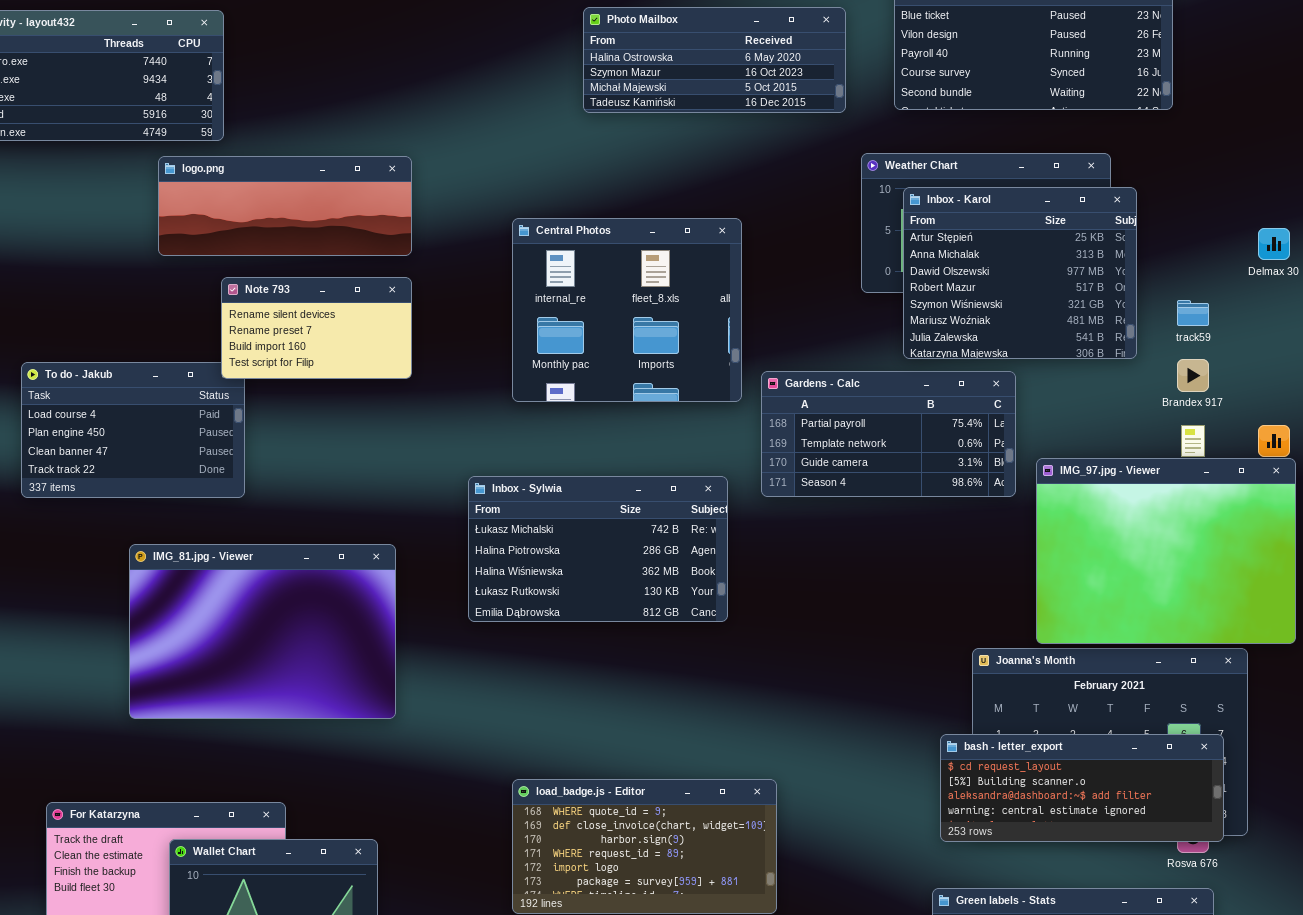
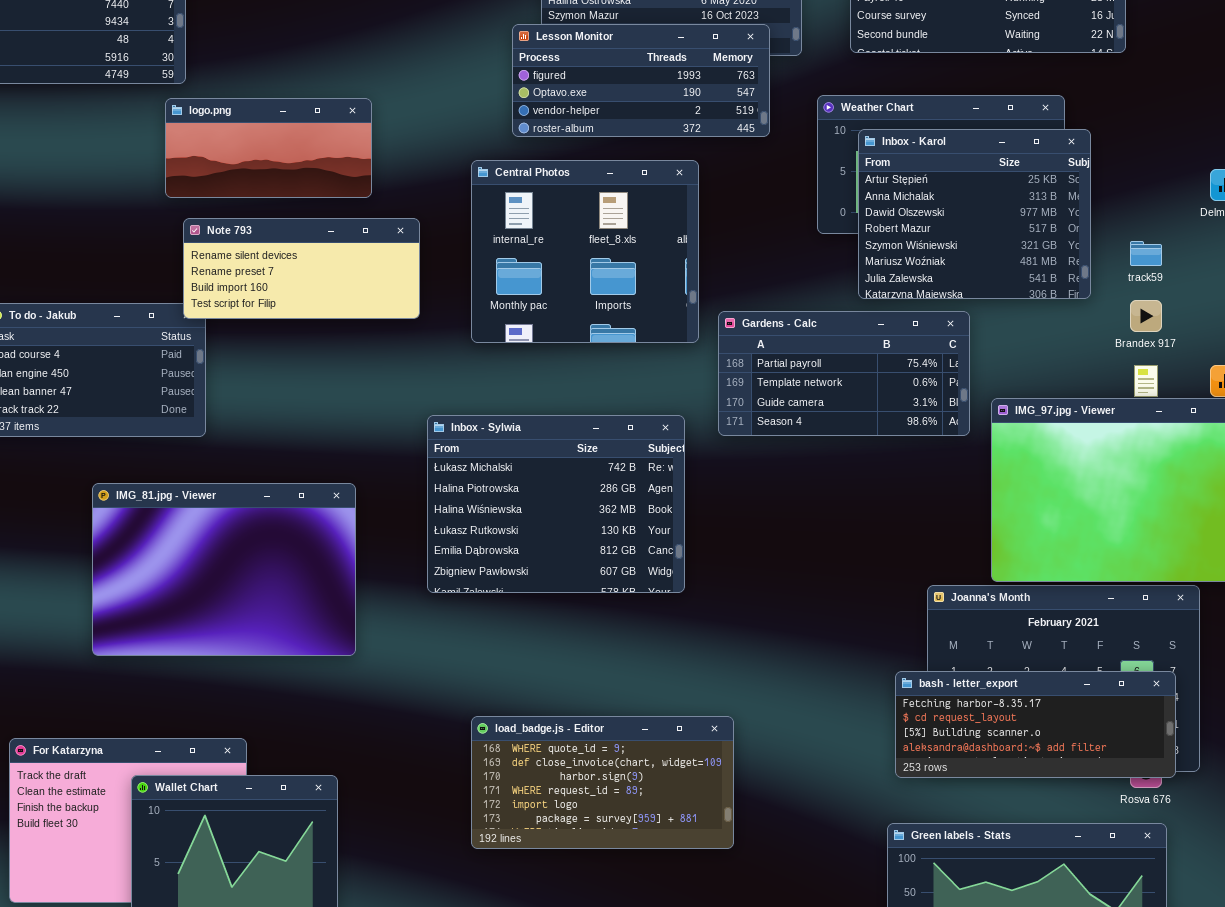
Lesson Monitor: none -> [512,24,770,137], opened
logo.png: [158,156,412,256] -> [165,98,372,198], resized
Note 793: [221,277,412,379] -> [183,218,420,319], resized
Inbox - Sylwia: [468,476,728,622] -> [427,415,685,593], resized
bash - letter_export: [940,734,1224,842] -> [895,671,1176,778], scrolled up 1 row

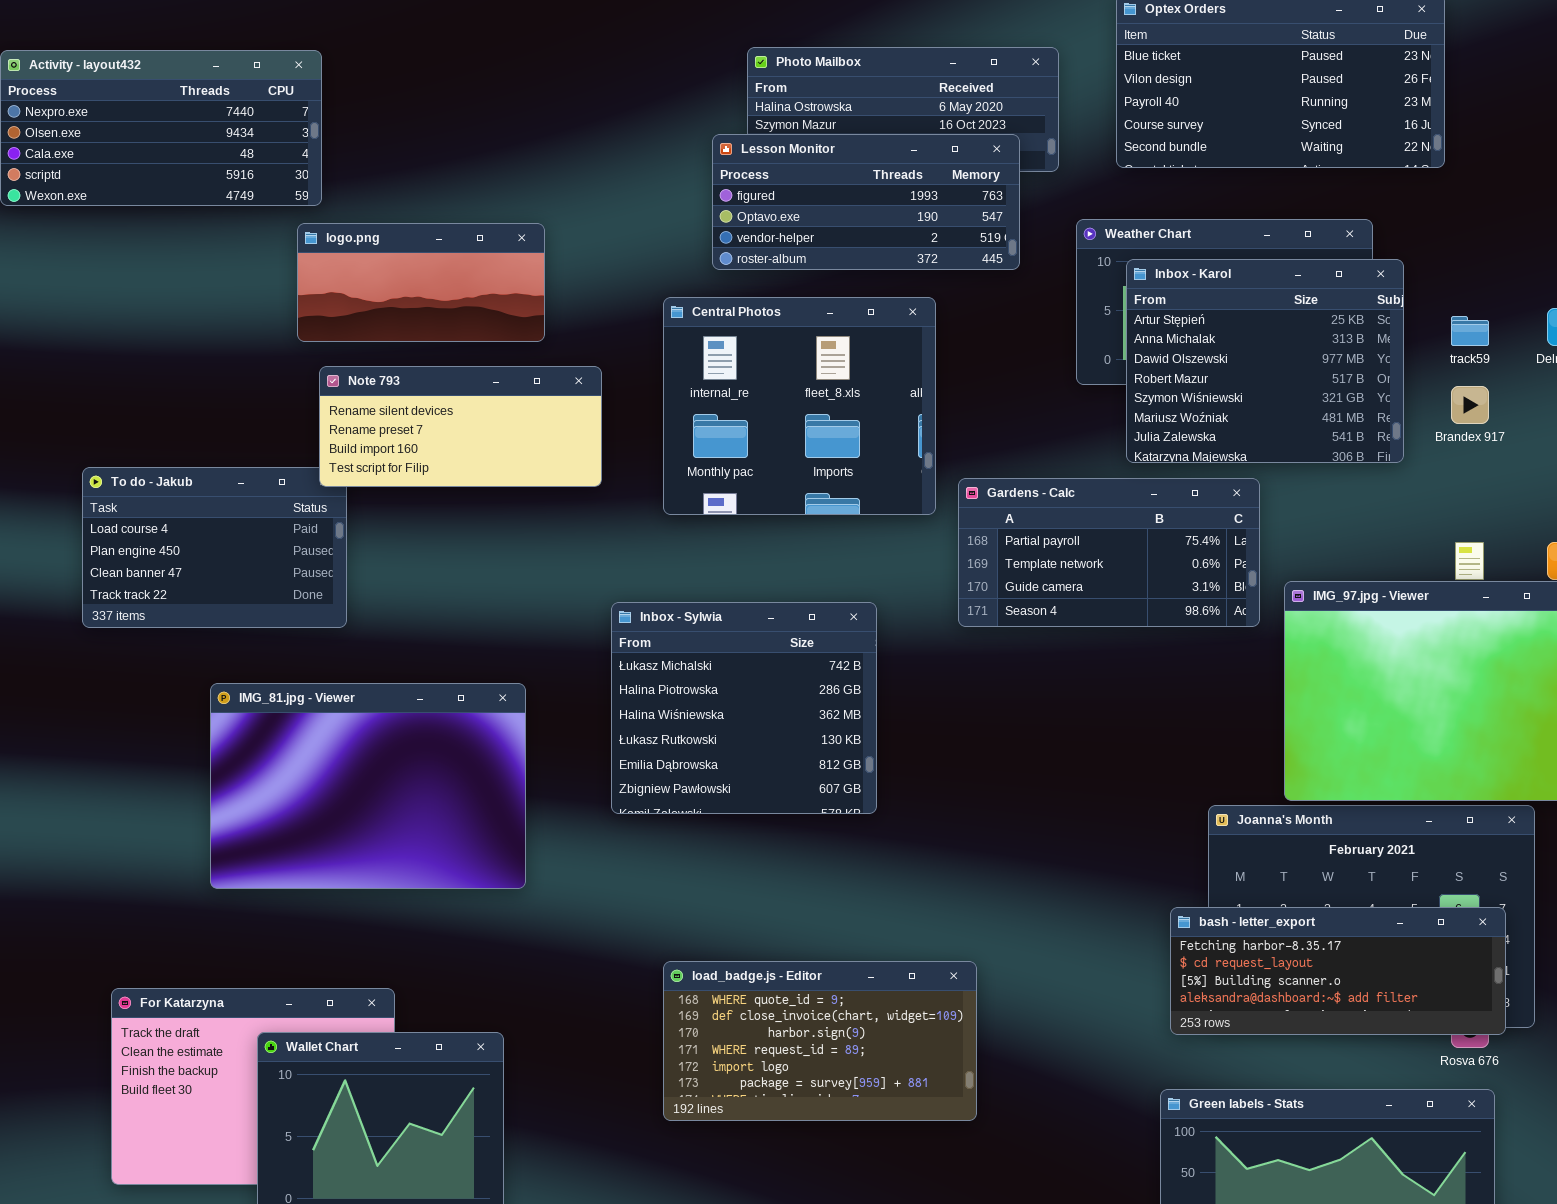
track59: [1130,241,1162,266] -> [1451,316,1489,346], moved
Brandex 917: [1130,300,1162,332] -> [1451,386,1489,424], moved
Inbox - Sylwia: [427,415,685,593] -> [611,602,877,814], resized

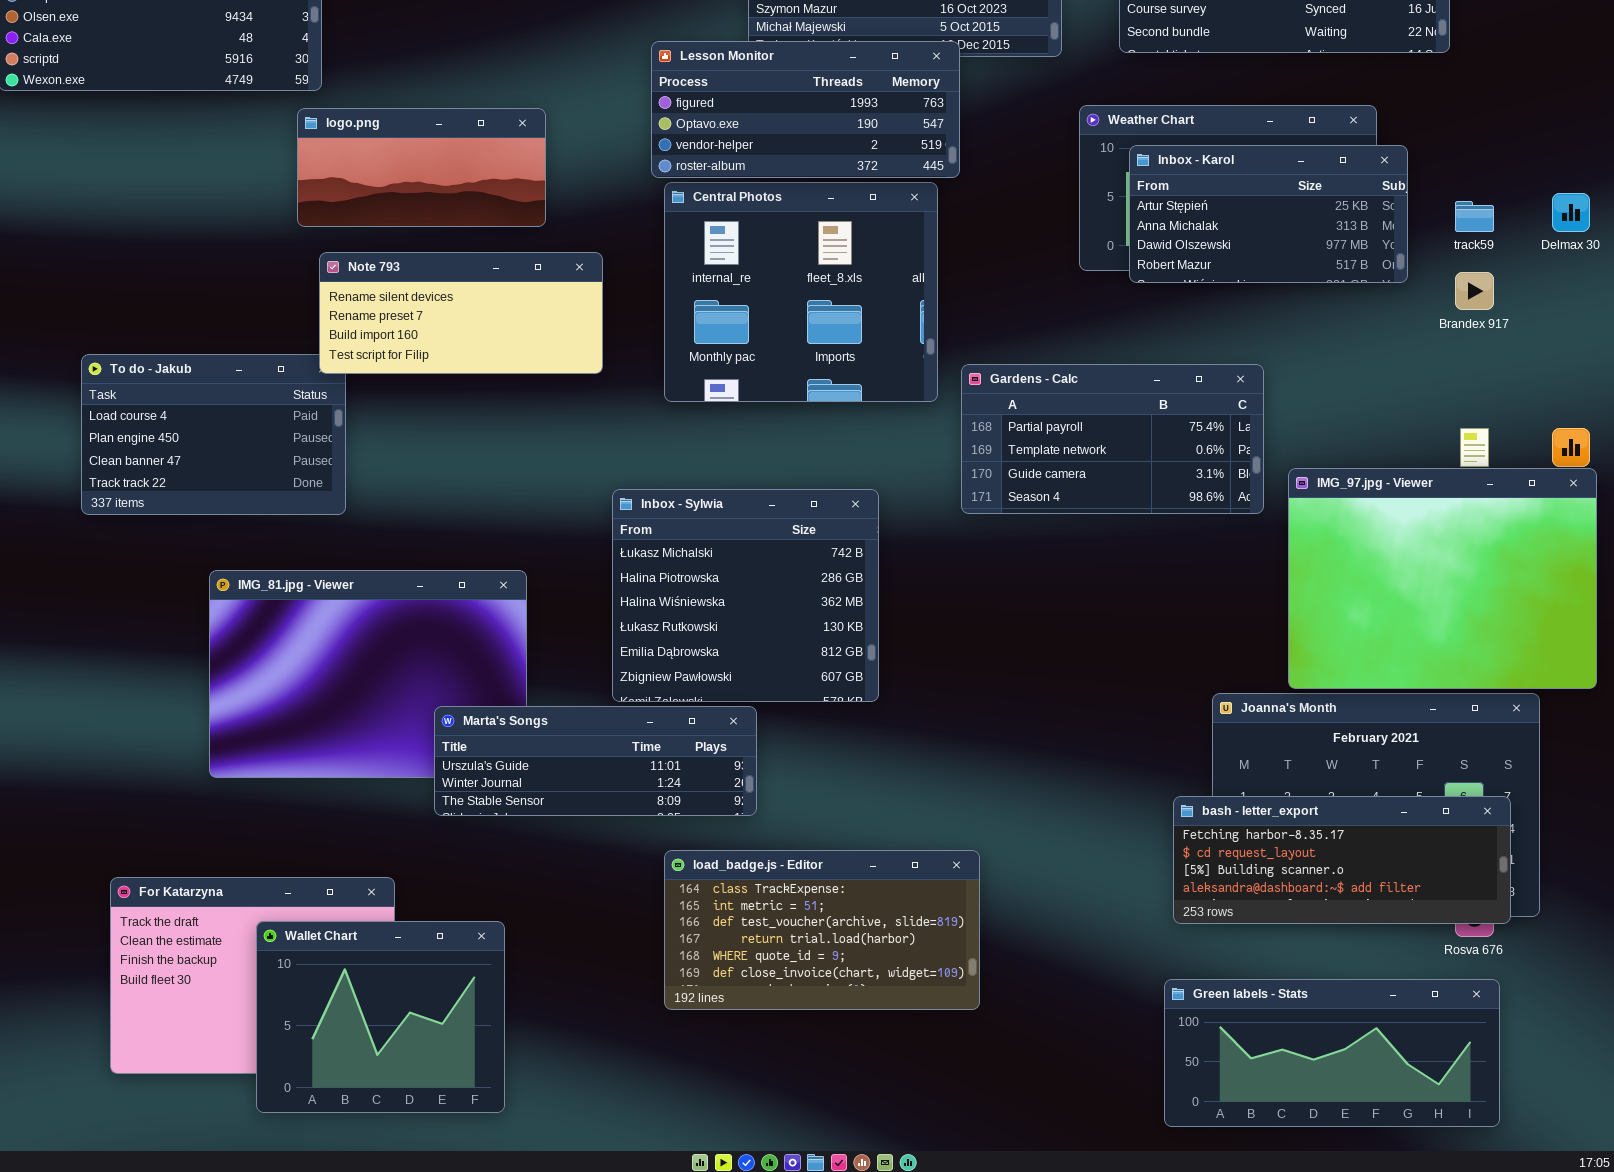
Lesson Monitor: [712,134,1020,270] -> [651,41,960,178], moved
Inbox - Karol: [1126,259,1404,463] -> [1129,145,1408,283], resized
Marta's Songs: none -> [434,706,757,816], opened
load_badge.js - Editor: [663,961,977,1121] -> [664,850,980,1010], scrolled up 4 rows

